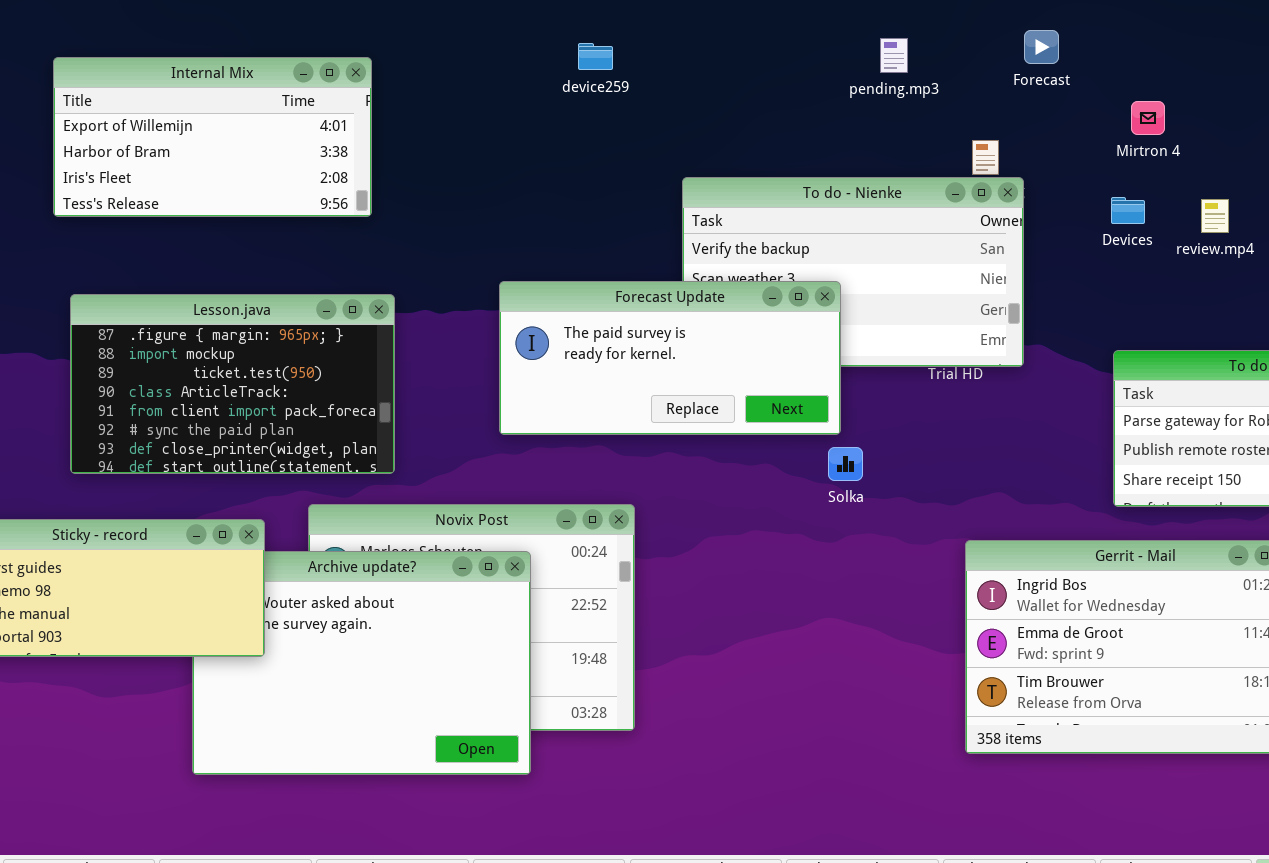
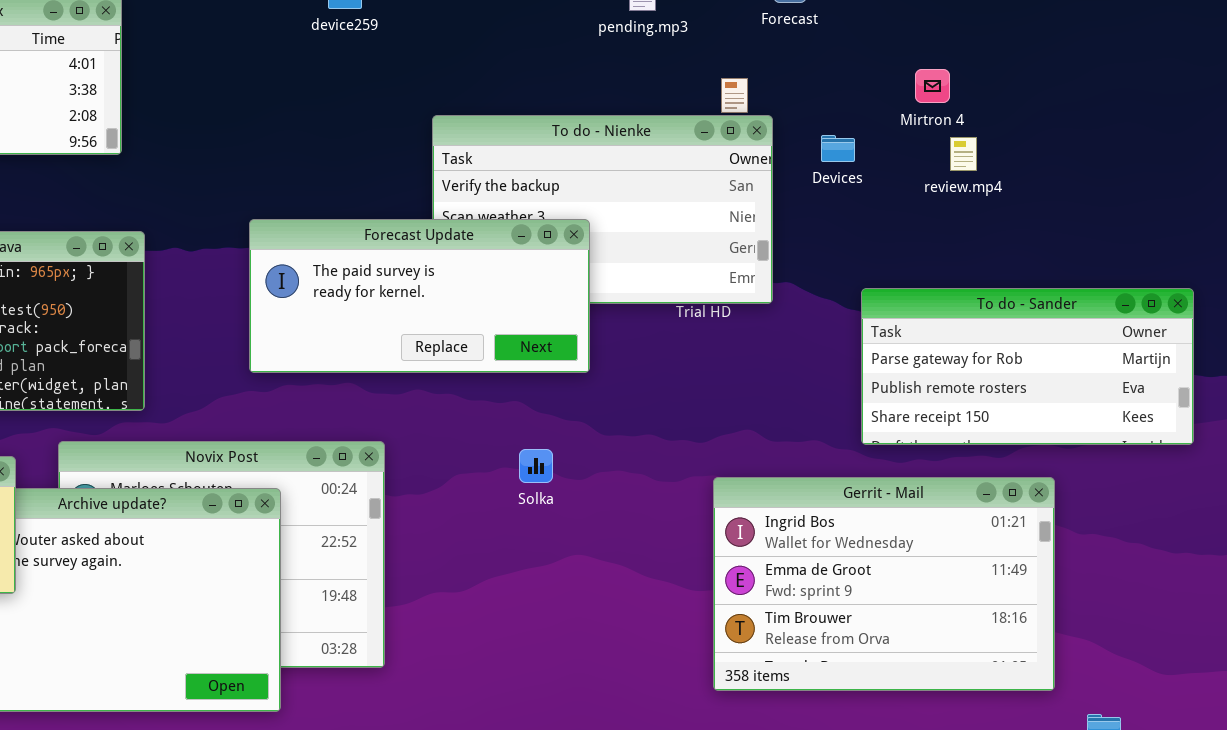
Mirtron 4: [1131,101,1165,135] -> [915,69,950,103], moved
Devices: [1111,197,1145,224] -> [821,135,855,162], moved
Solka: [828,447,863,481] -> [519,449,553,483], moved

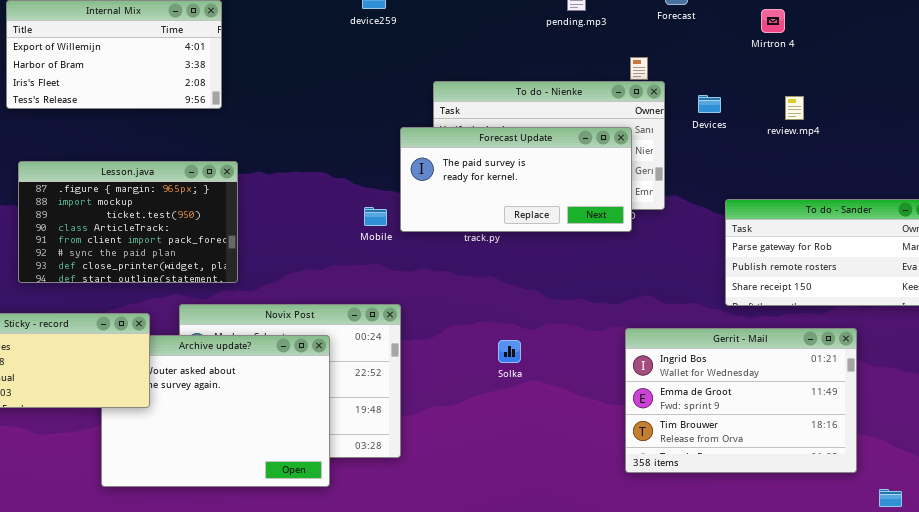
Mirtron 4: [915,69,950,103] -> [761,9,785,33], moved
Forecast Update: [249,219,590,373] -> [400,127,632,232], moved
Solka: [519,449,553,483] -> [498,340,521,363], moved

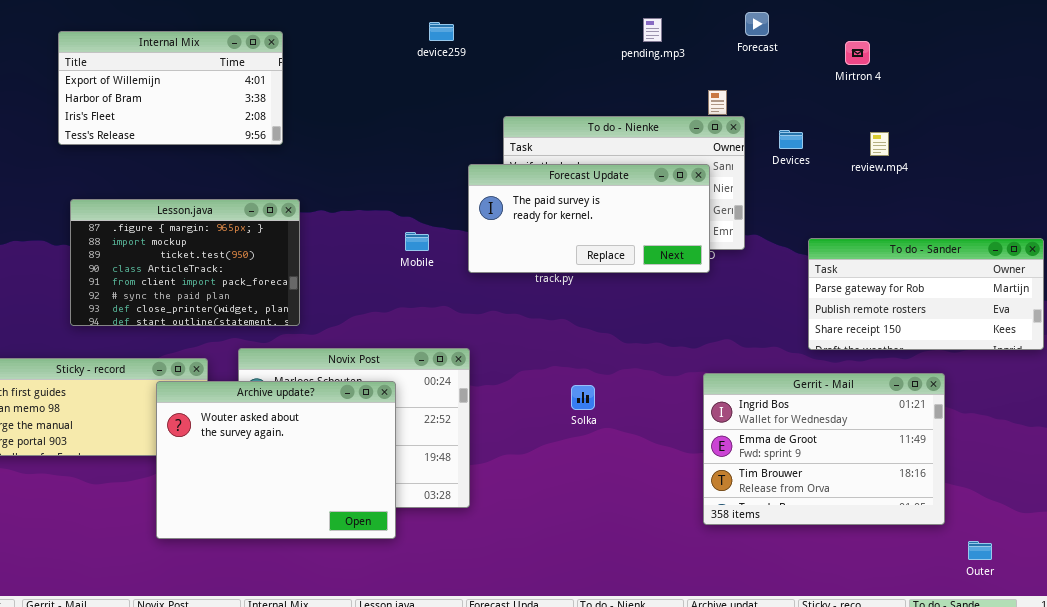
Mobile: [364,207,387,226] -> [405,232,429,251], moved
Archive update?: [101,335,330,487] -> [156,381,396,539], raised

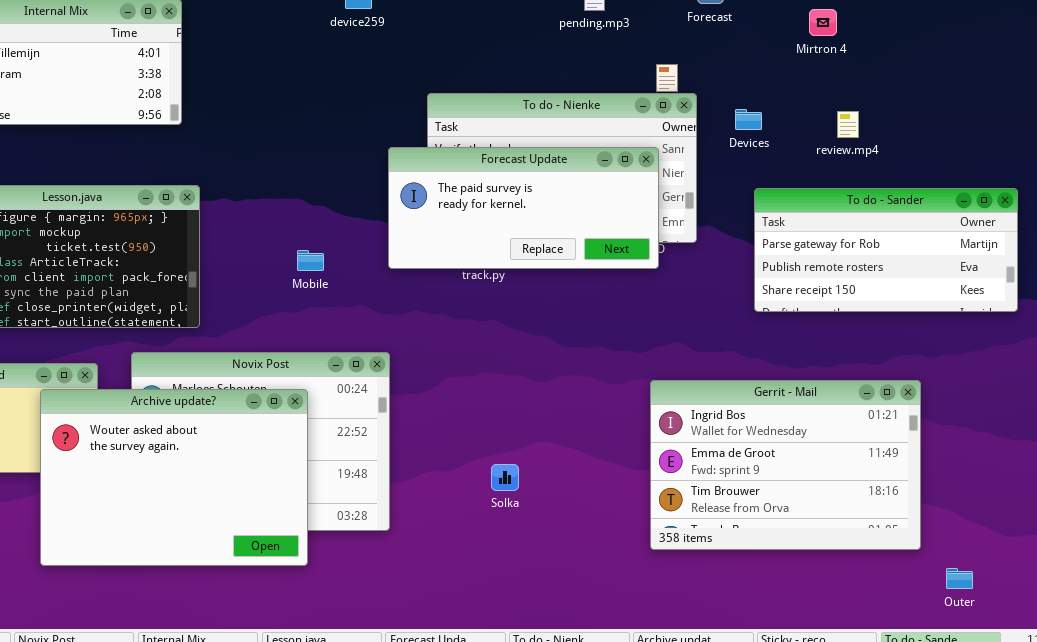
Mobile: [405,232,429,251] -> [297,250,324,271], moved
To do - Sander: [808,238,1044,350] -> [754,188,1018,312], moved
Solka: [571,385,595,410] -> [491,464,519,491], moved

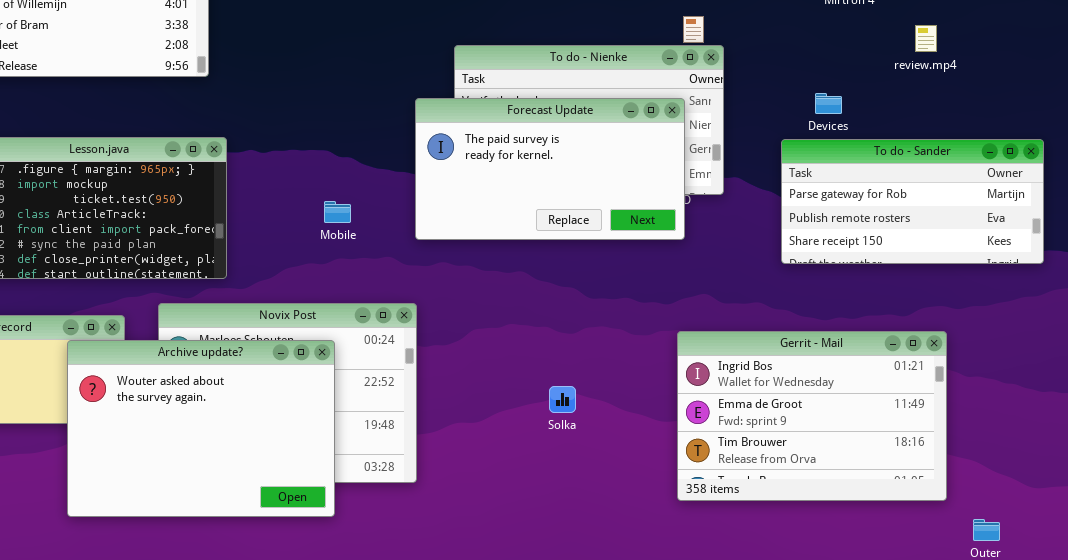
Devices: [735,109,762,130] -> [815,93,842,114], moved
review.mp4: [837,111,859,138] -> [915,25,937,52], moved
Forecast Update: [388,147,659,269] -> [415,98,685,240], resized
Solka: [491,464,519,491] -> [549,386,576,413], moved

